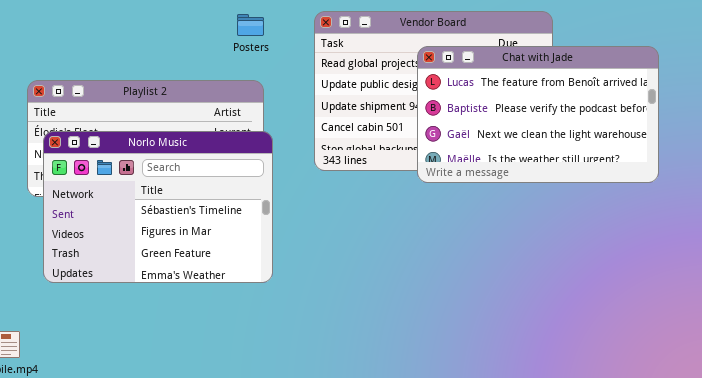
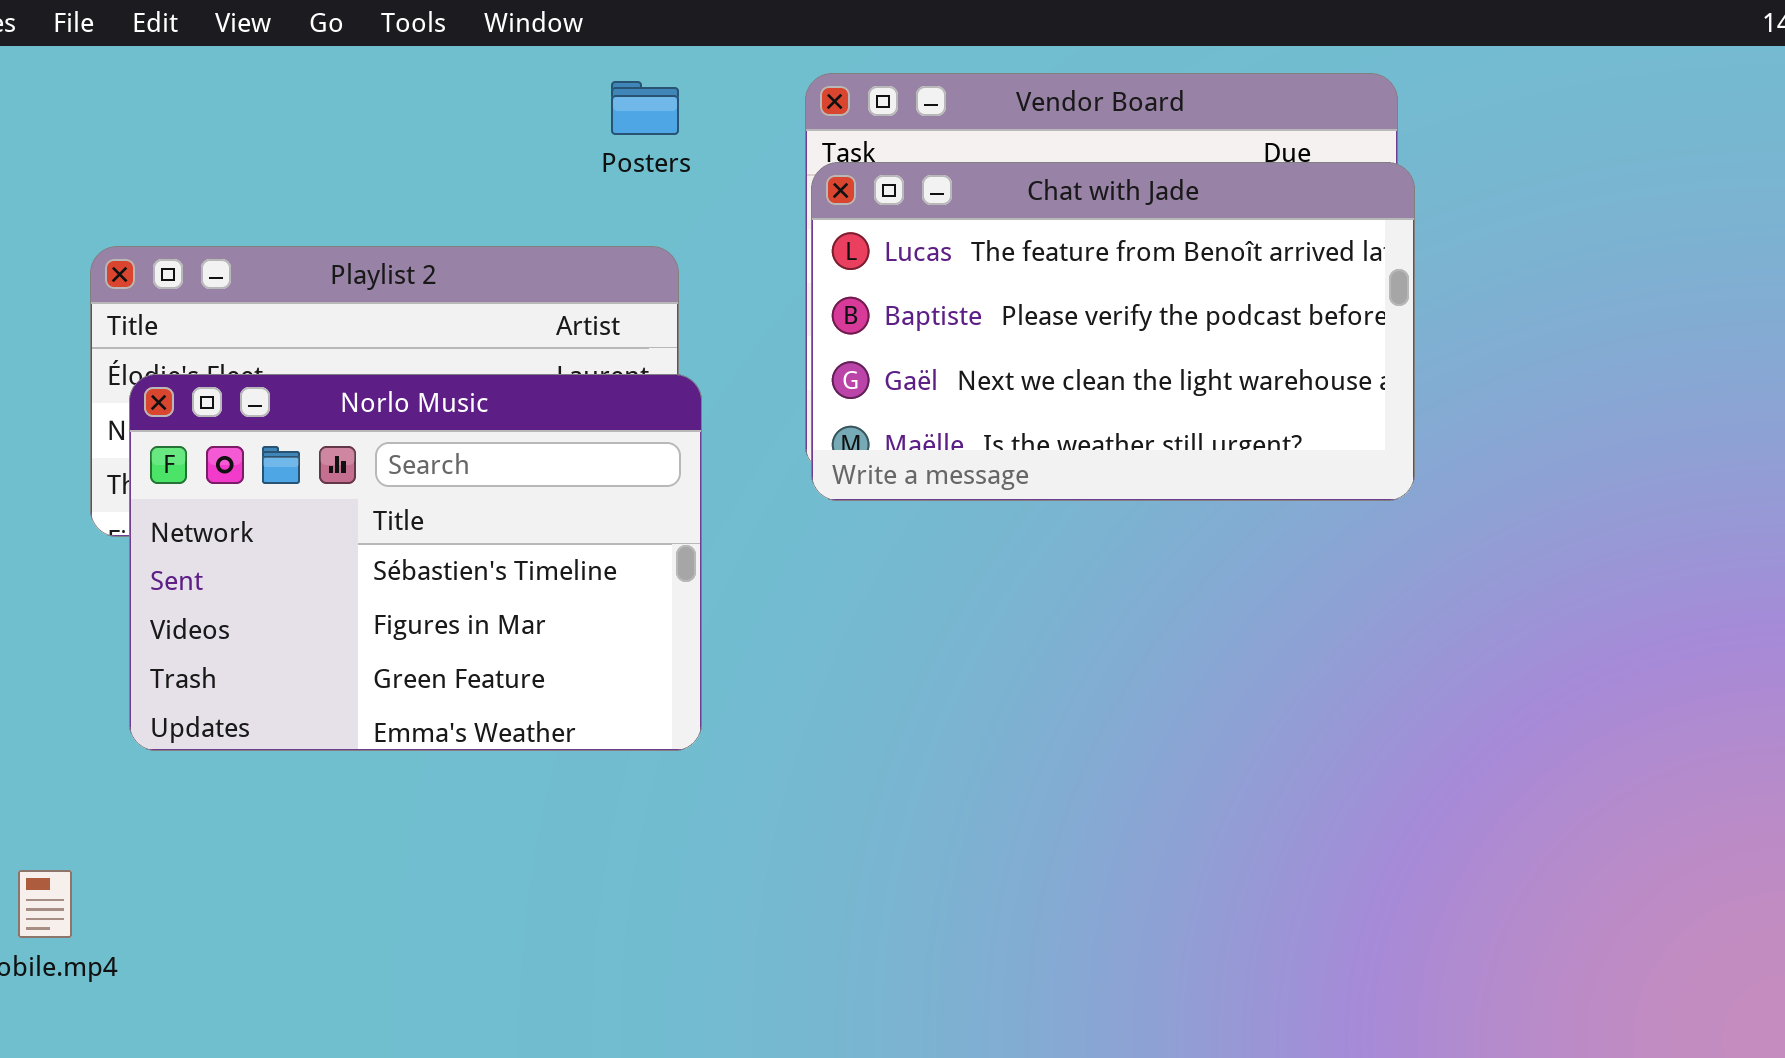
Chat with Jade: [417,46,659,183] -> [811,162,1415,501], moved

